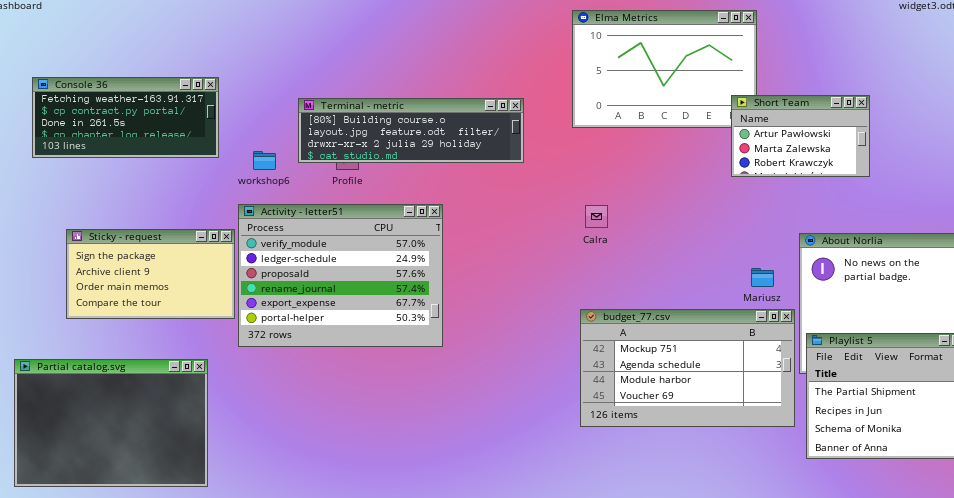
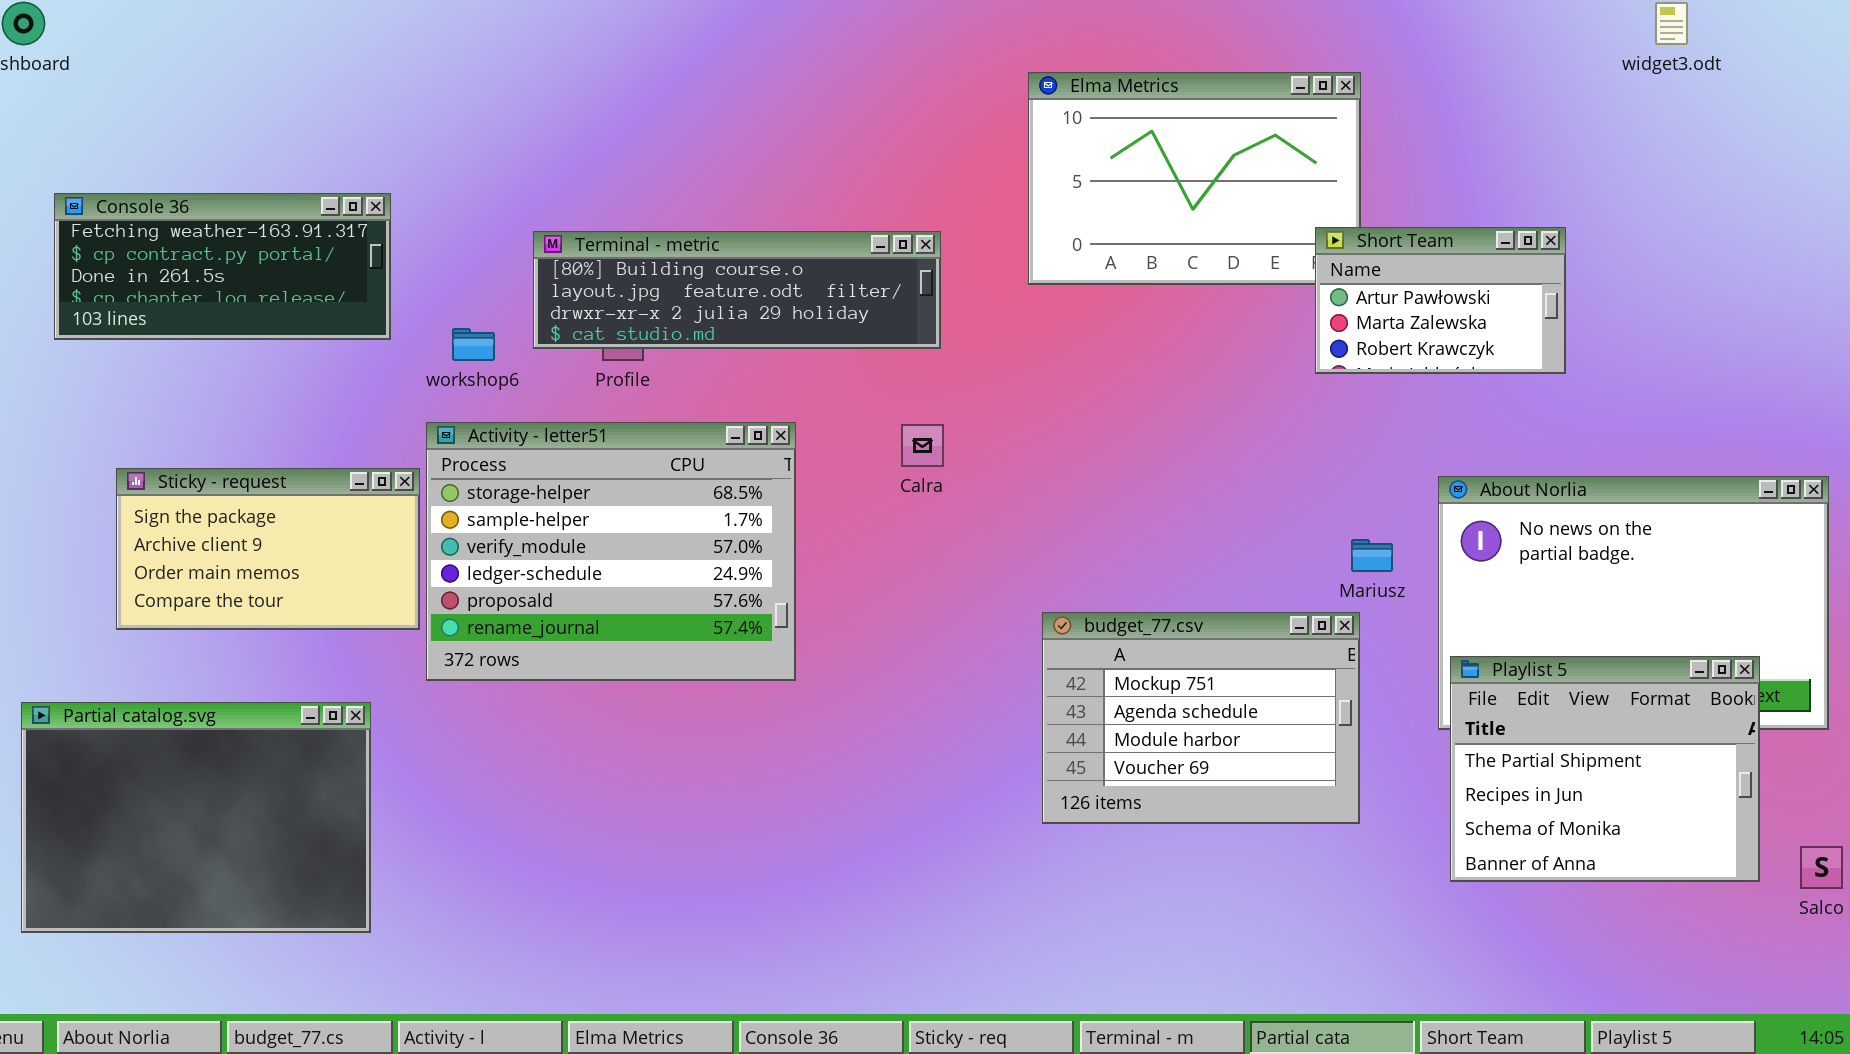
Activity - letter51: [238,204,443,347] -> [426,422,796,681], scrolled up 2 rows
Calra: [585,205,608,228] -> [901,424,944,467], moved
budget_77.csv: [580,309,795,427] -> [1042,612,1360,824], resized

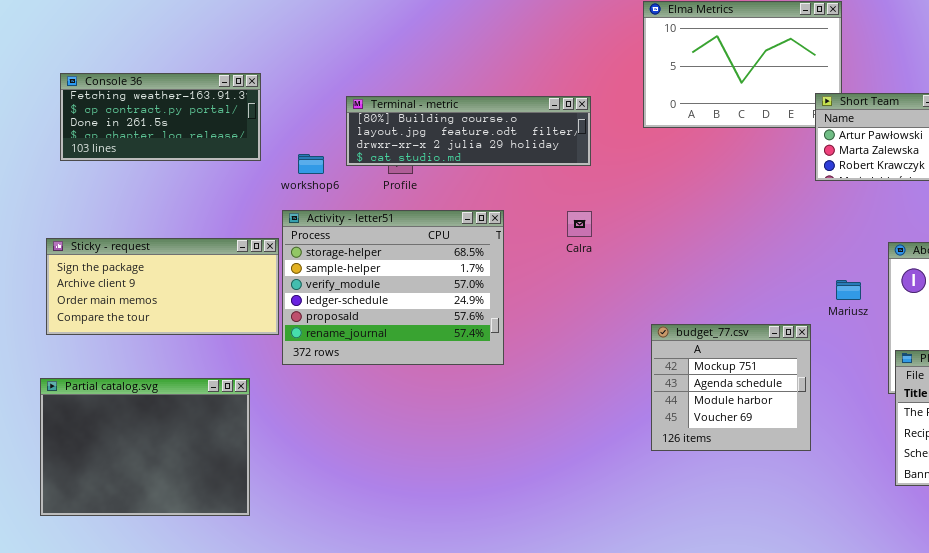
Sticky - request: [116,468,420,630] -> [46,238,279,335], resized
budget_77.csv: [1042,612,1360,824] -> [651,324,811,451], resized

